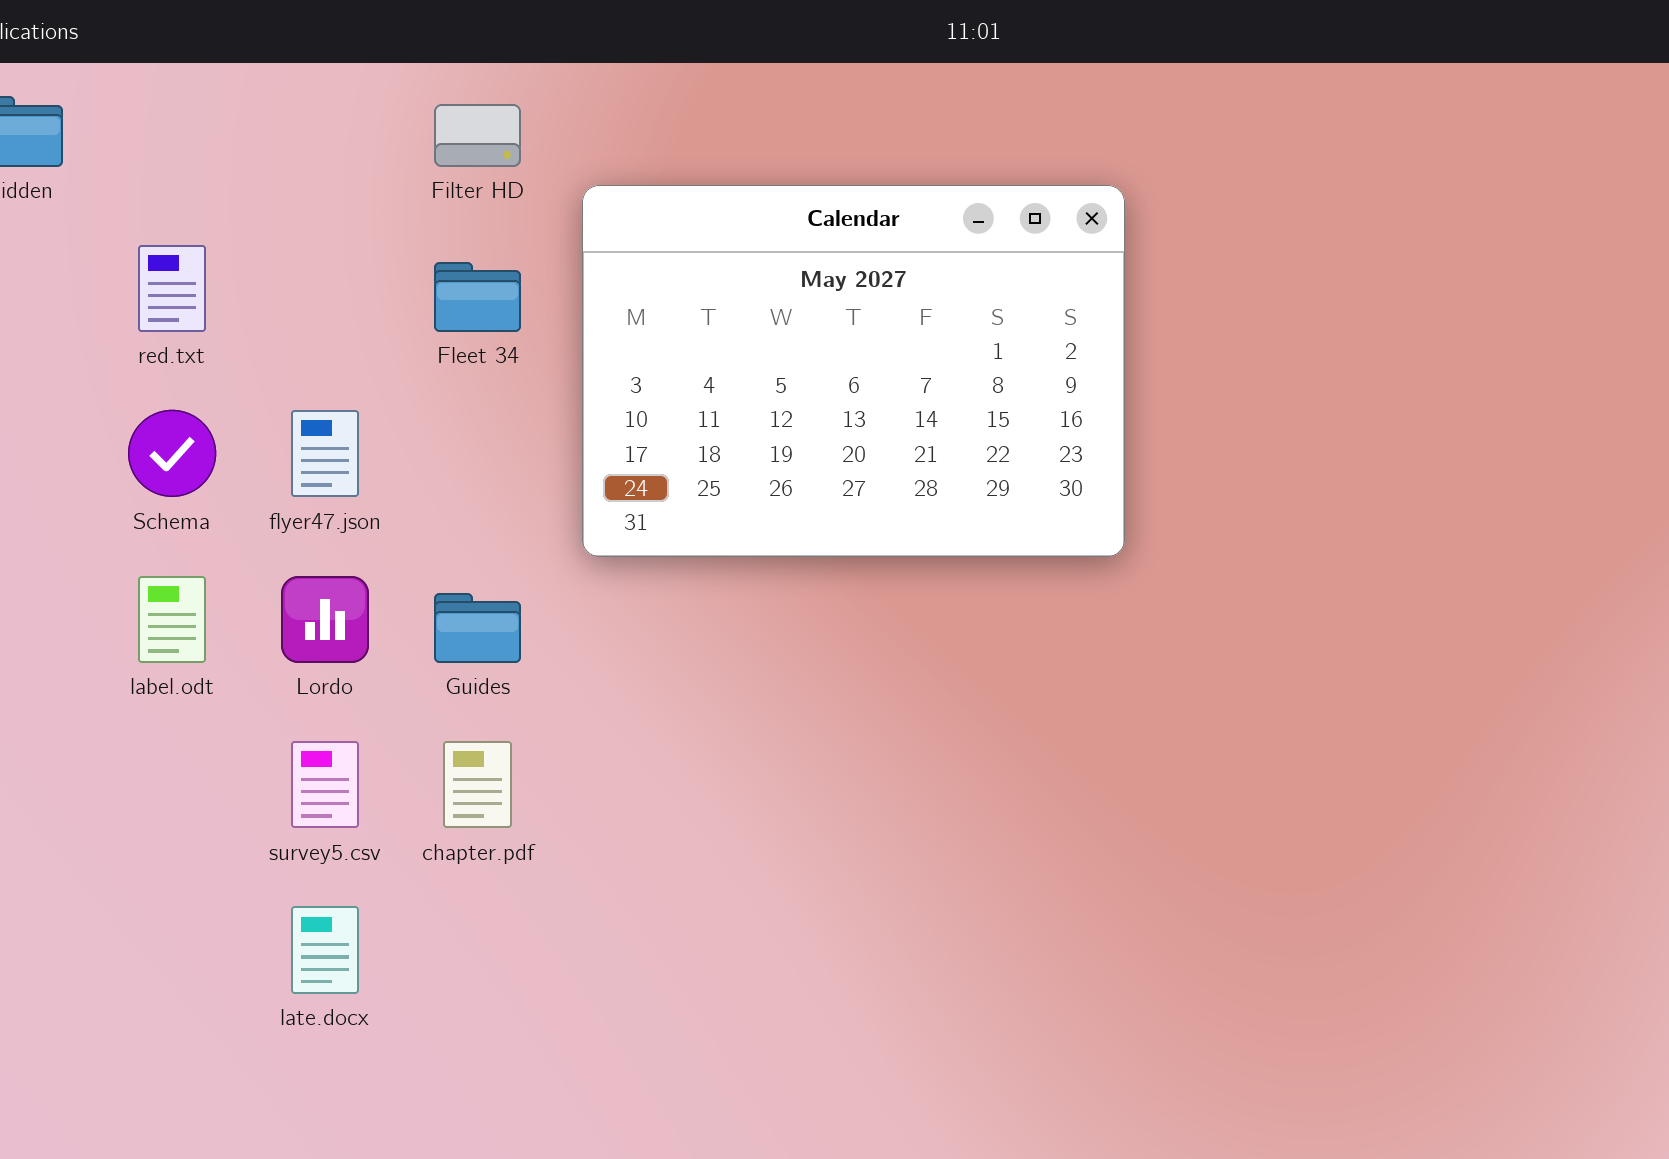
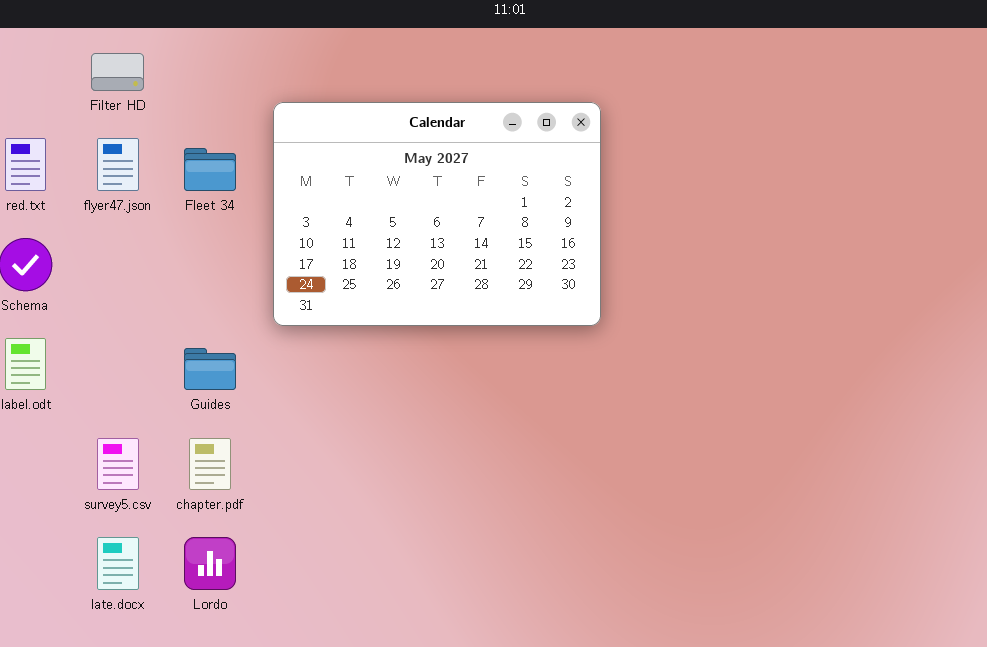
Filter HD: [434,104,521,167] -> [91,53,144,91], moved
flyer47.json: [291,410,359,497] -> [97,138,139,191], moved
Lordo: [281,576,369,663] -> [184,537,236,590], moved

